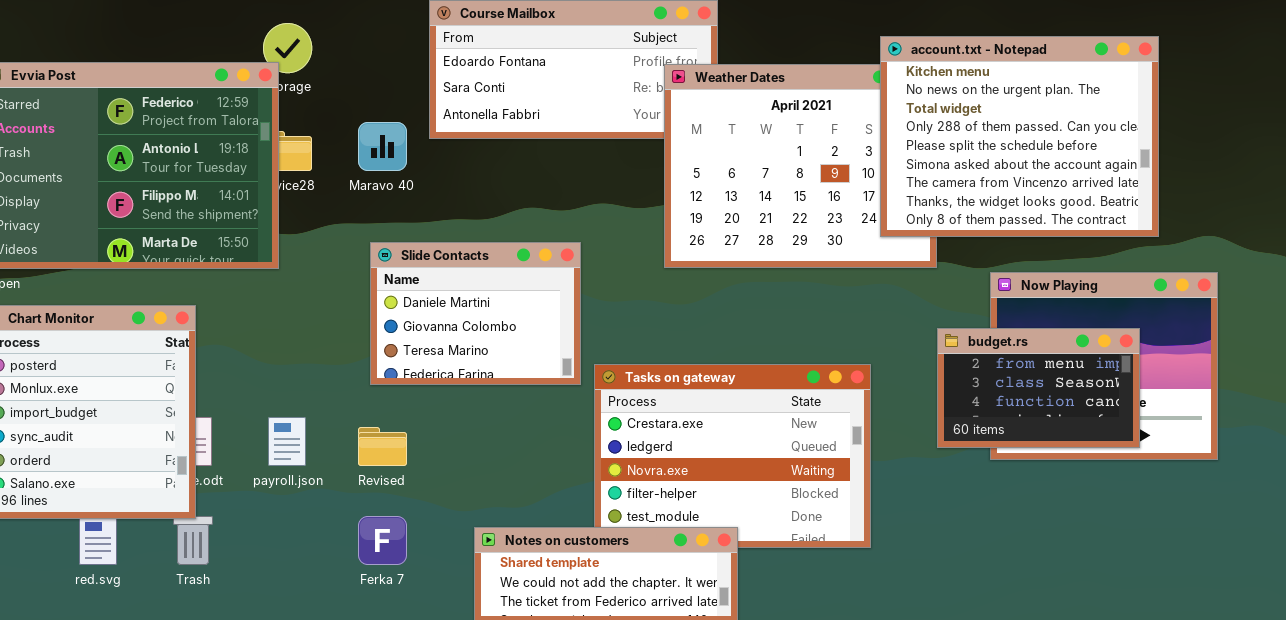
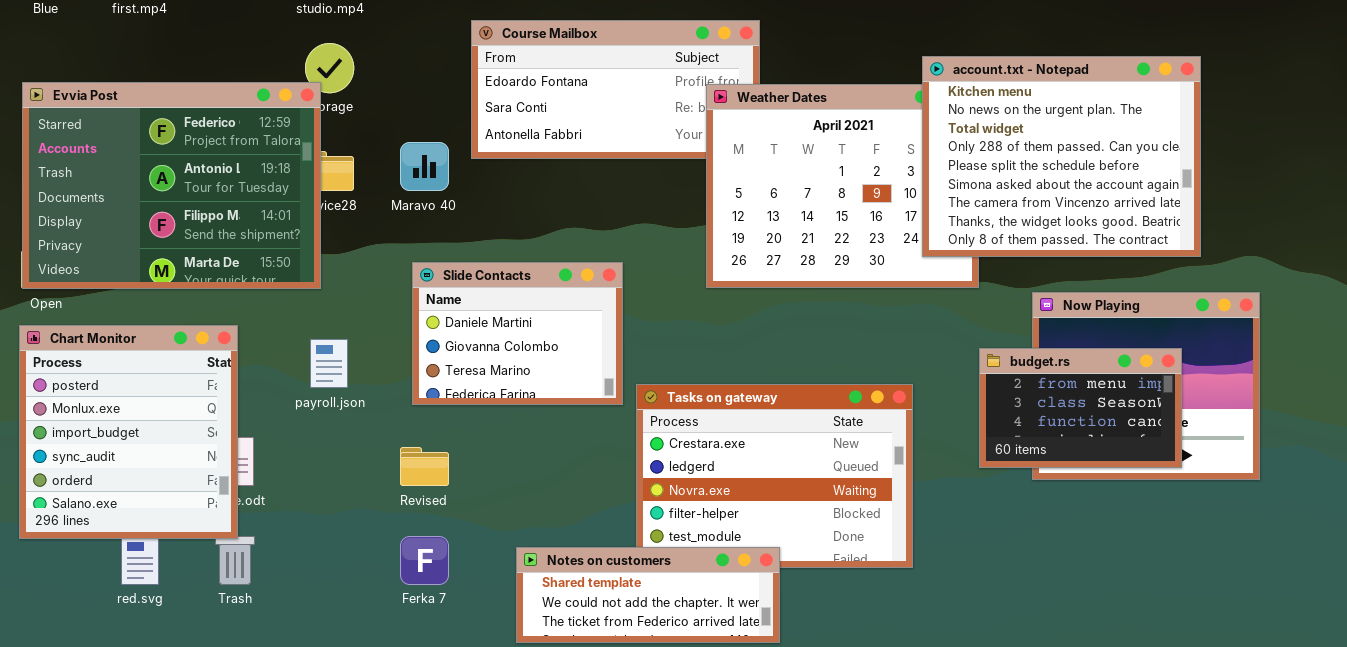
payroll.json: [268,417,306,466] -> [310,339,348,388], moved

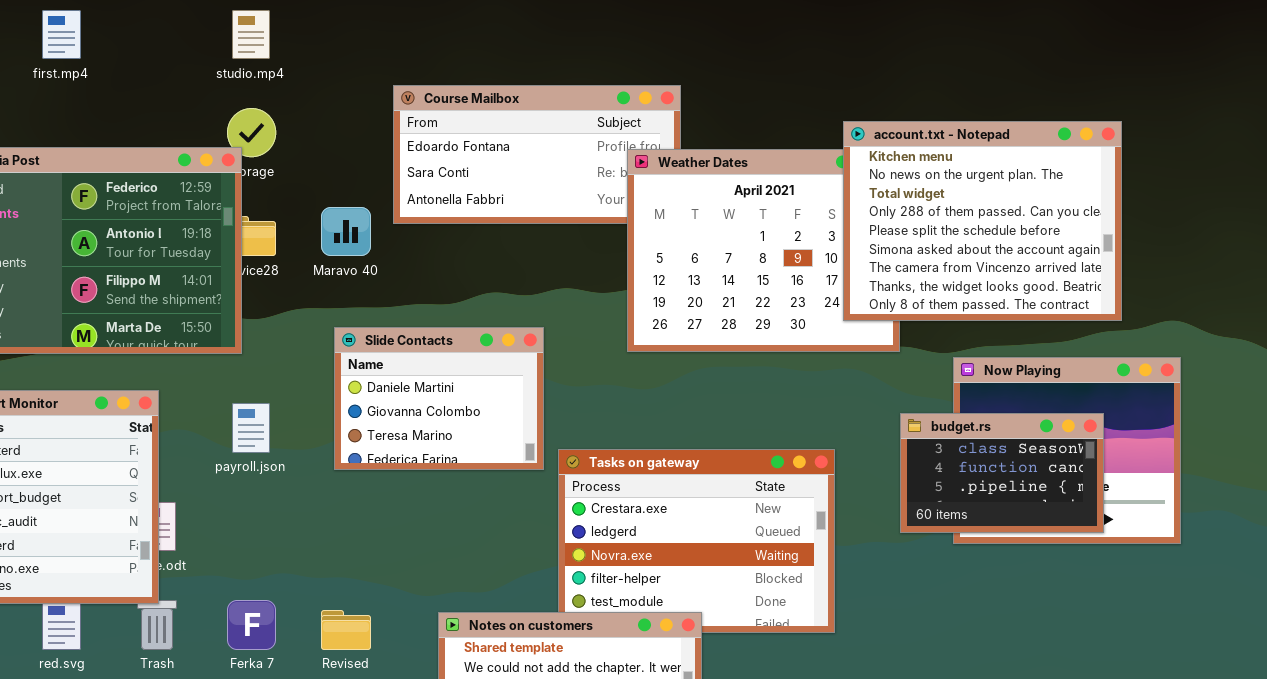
budget.rs: [979,348,1182,468] -> [900,413,1104,533], scrolled down 1 row
Revised: [400,447,449,486] -> [321,610,371,650], moved
Ferka 7: [400,536,449,585] -> [227,600,276,650], moved

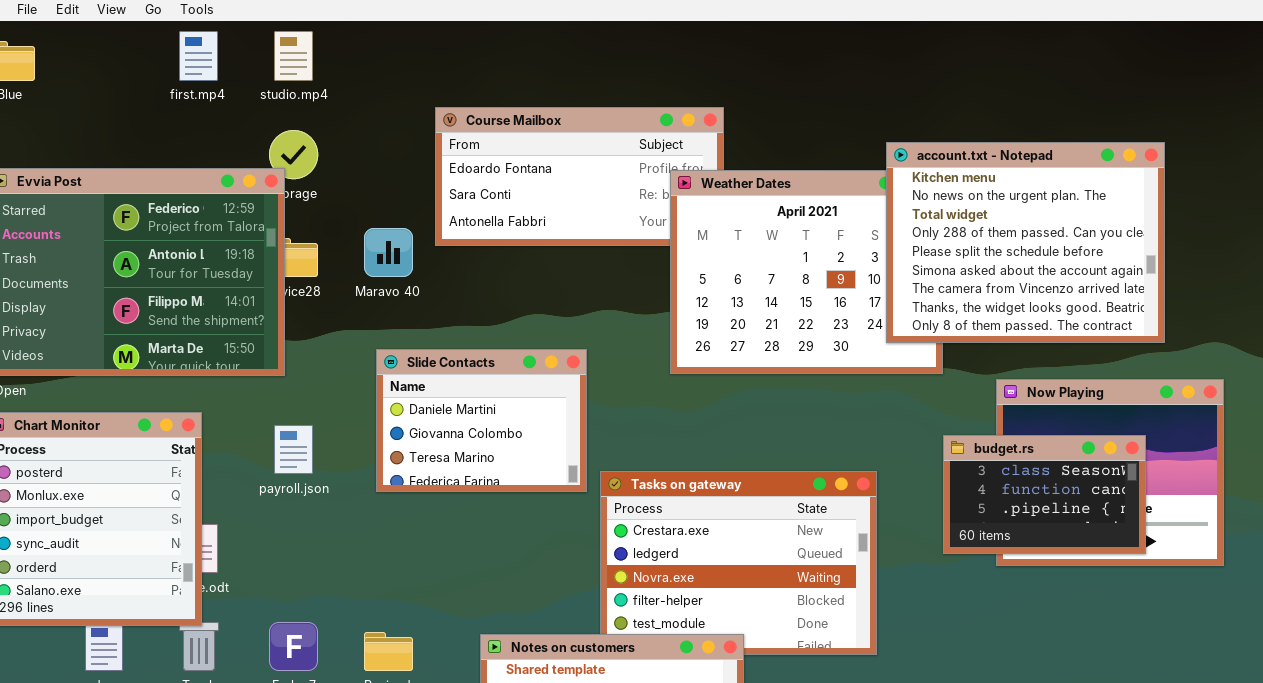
first.mp4: [42,10,81,59] -> [179,31,218,81], moved

